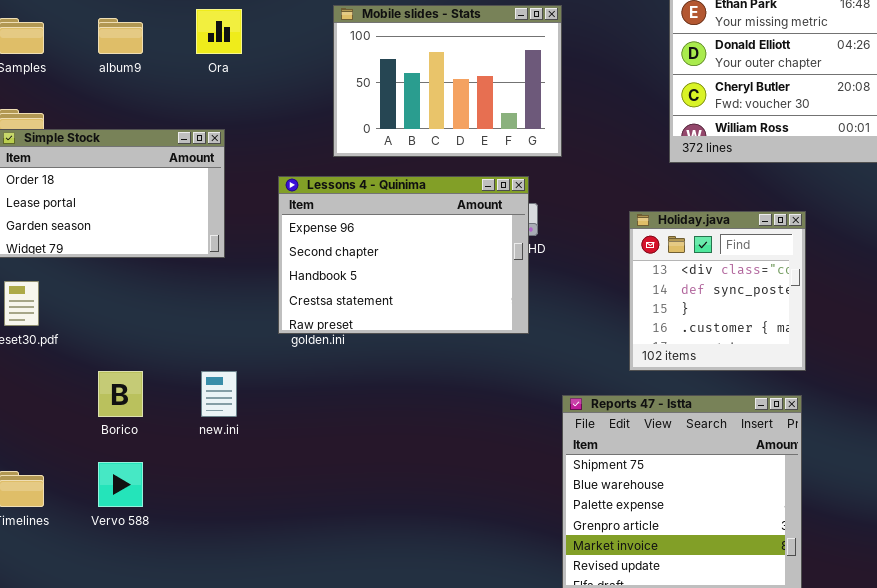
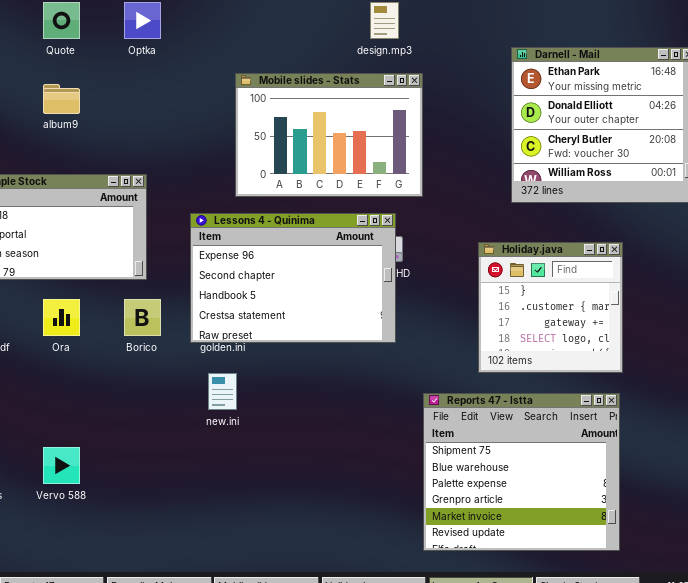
Ora: [196,9,242,54] -> [43,299,80,336], moved
Holiday.java: [629,211,806,371] -> [478,242,623,373], scrolled down 2 rows
Borico: [98,371,143,417] -> [124,299,161,336], moved
new.ini: [201,371,237,417] -> [208,373,237,410], moved

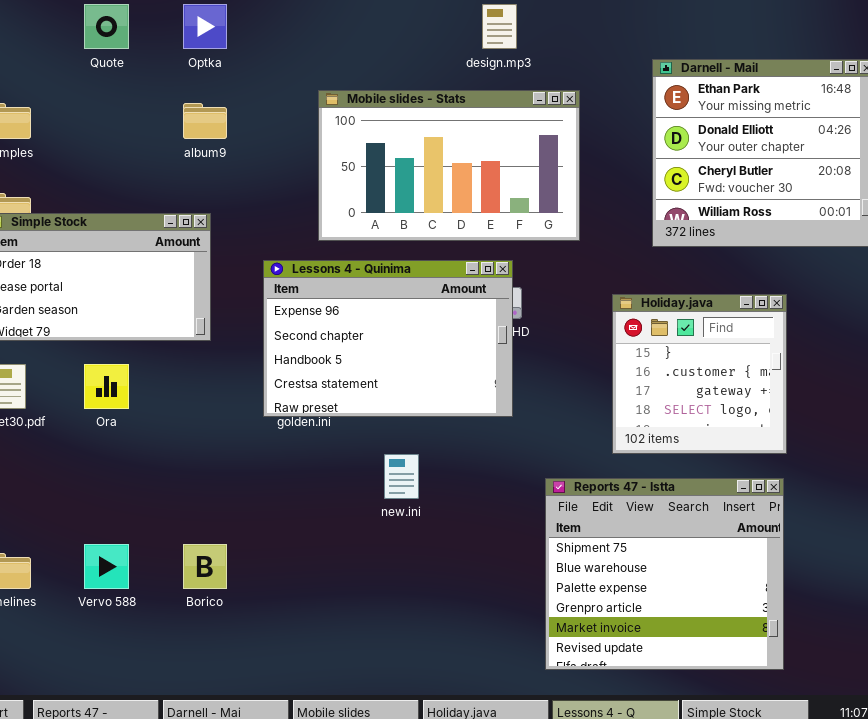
Mobile slides - Stats: [235,73,423,197] -> [318,90,580,241], resized
album9: [43,84,80,114] -> [183,103,227,139], moved
Borico: [124,299,161,336] -> [183,544,227,589], moved
new.ini: [208,373,237,410] -> [384,454,419,499], moved

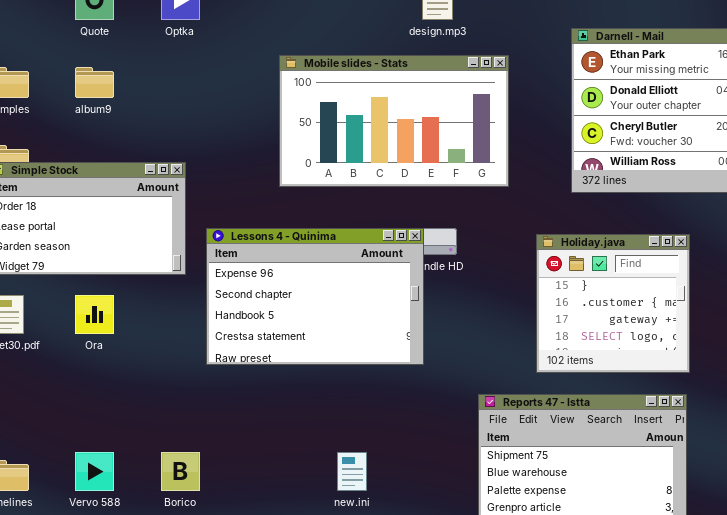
album9: [183,103,227,139] -> [75,67,114,98], moved
Lessons 4 - Quinima: [263,260,513,417] -> [206,228,424,365], moved
new.ini: [384,454,419,499] -> [337,452,367,491], moved

